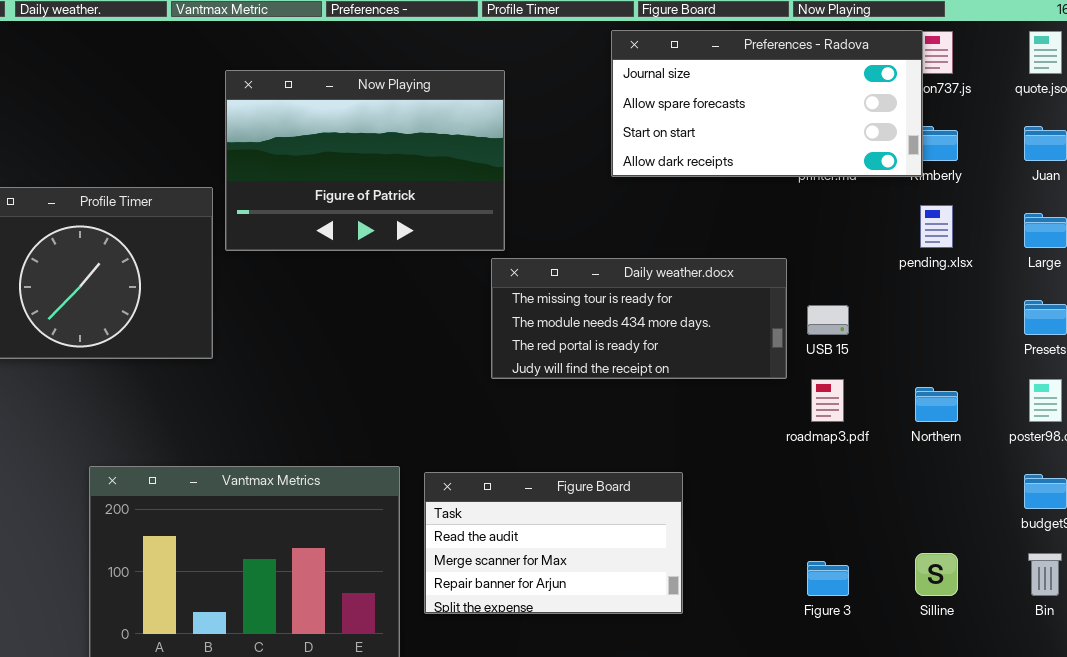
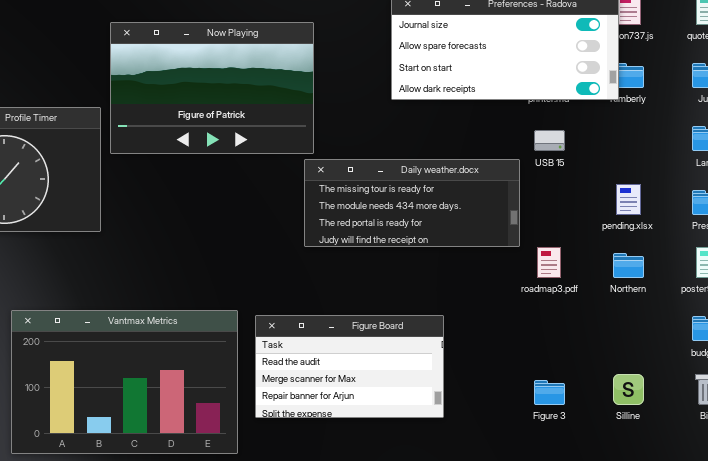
pending.xlsx: [920,205,953,248] -> [616,184,641,215], moved
USB 15: [807,305,849,335] -> [534,130,565,151], moved

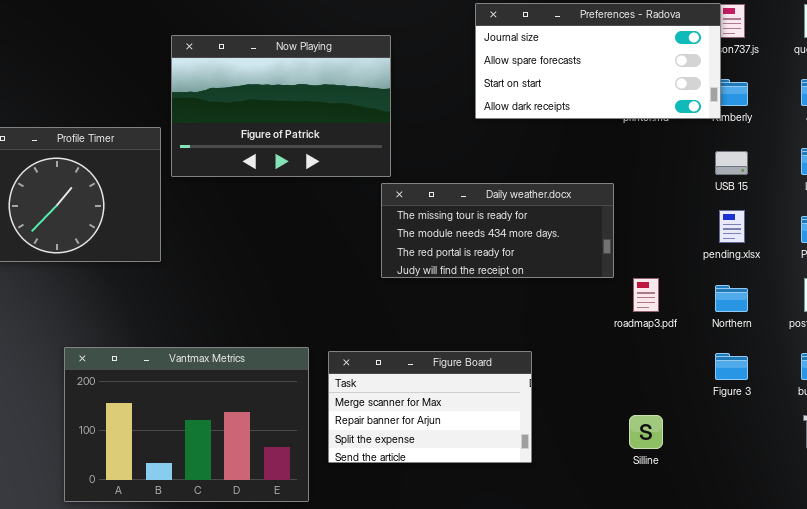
USB 15: [534,130,565,151] -> [715,151,748,175], moved
Figure Board: [255,315,444,418] -> [328,351,532,463], scrolled down 1 row
Silline: [613,374,644,405] -> [629,415,663,449], moved
Figure 3: [534,380,565,405] -> [715,353,748,380], moved

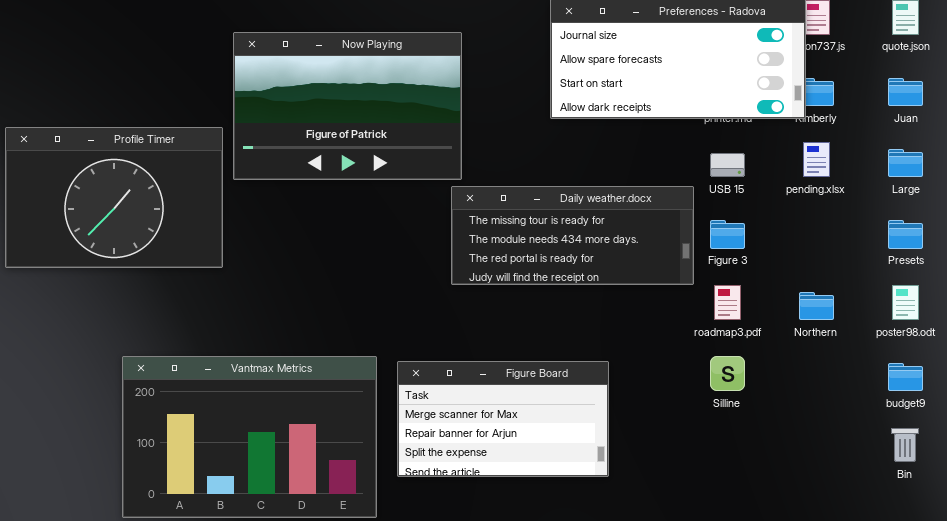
USB 15: [715,151,748,175] -> [710,153,745,177], moved
pending.xlsx: [719,210,745,243] -> [803,142,830,177], moved
Figure 3: [715,353,748,380] -> [710,220,745,249], moved
Silline: [629,415,663,449] -> [710,356,745,391], moved

